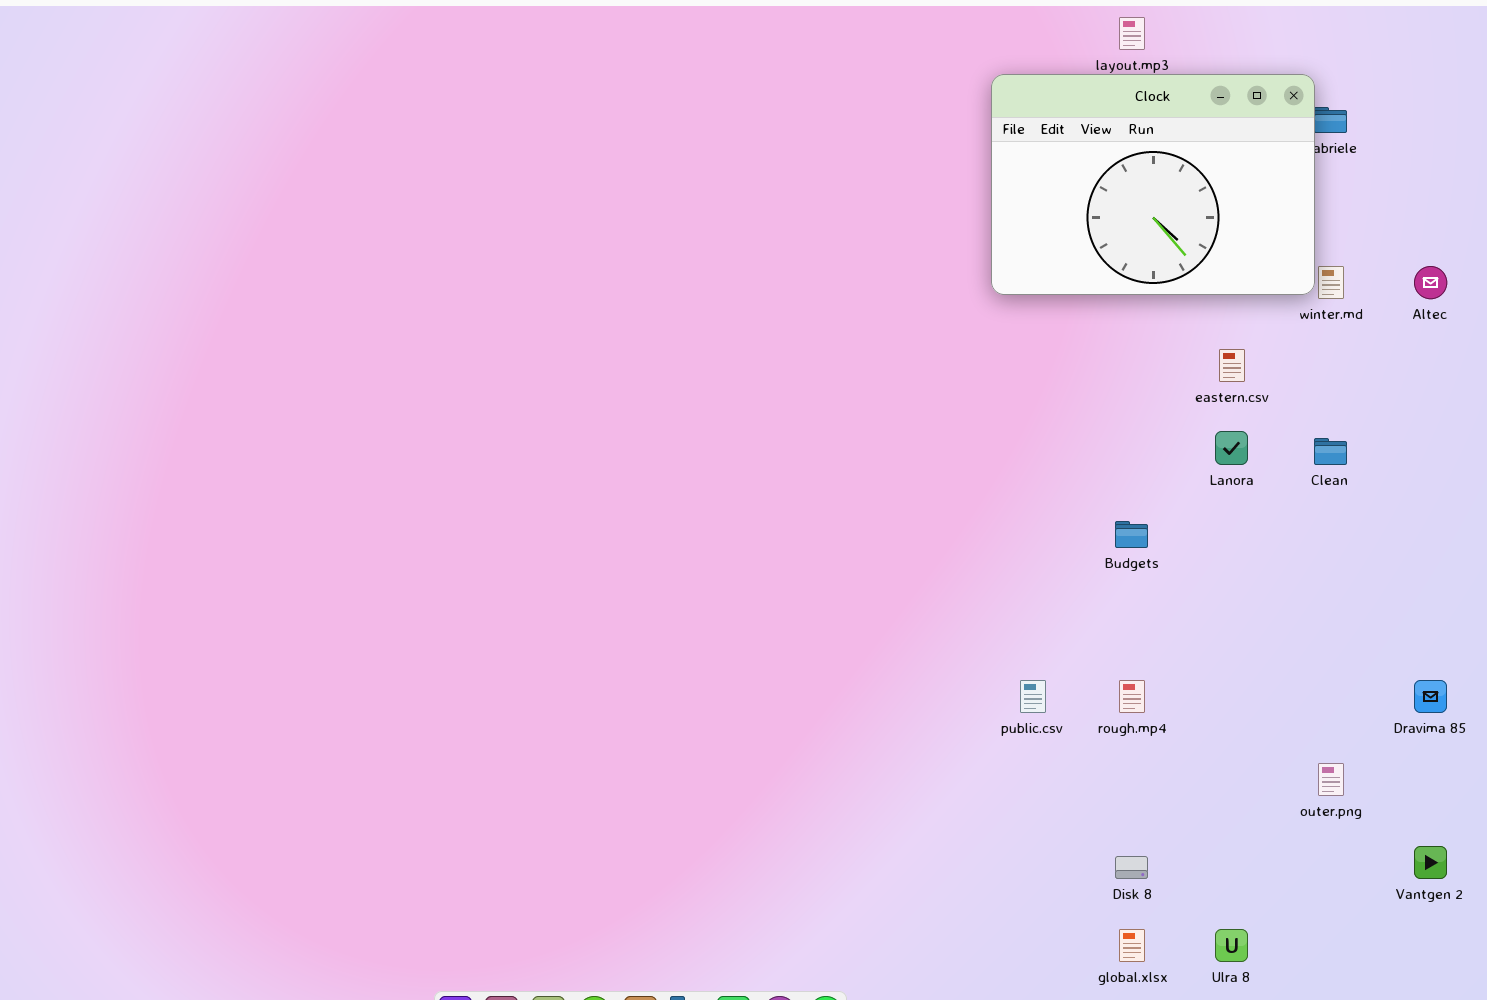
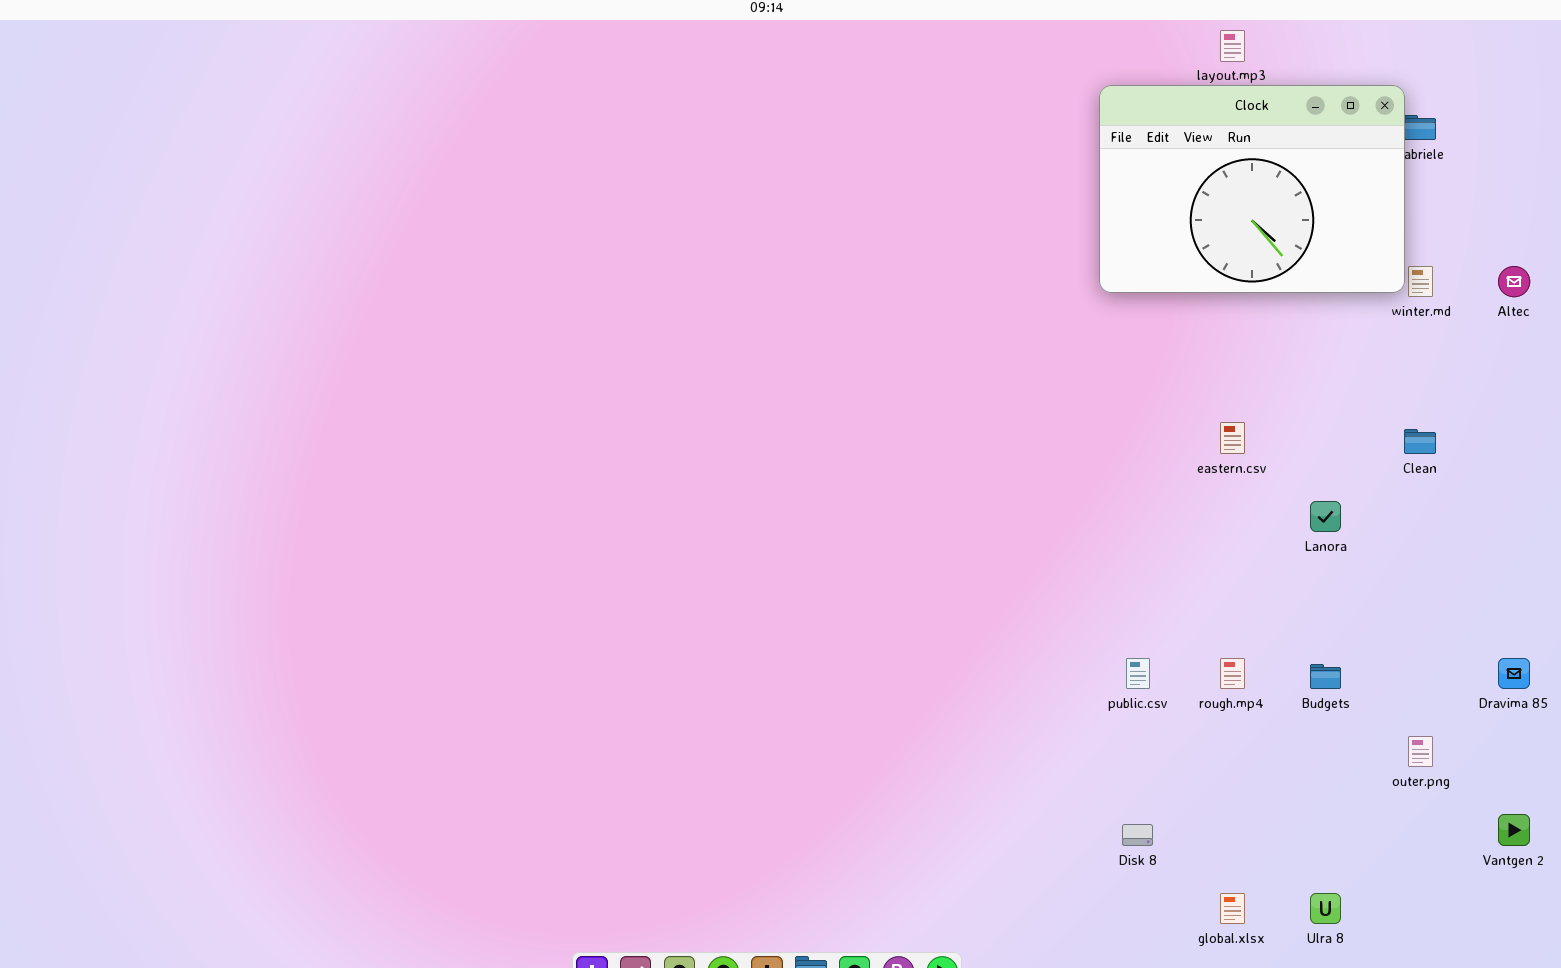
eastern.csv: [1219,349,1245,382] -> [1220,422,1245,454], moved
Lanora: [1215,431,1248,465] -> [1310,501,1341,532], moved
Budgets: [1115,521,1148,548] -> [1310,664,1341,689], moved
Disk 8: [1115,856,1148,879] -> [1122,824,1153,846], moved

